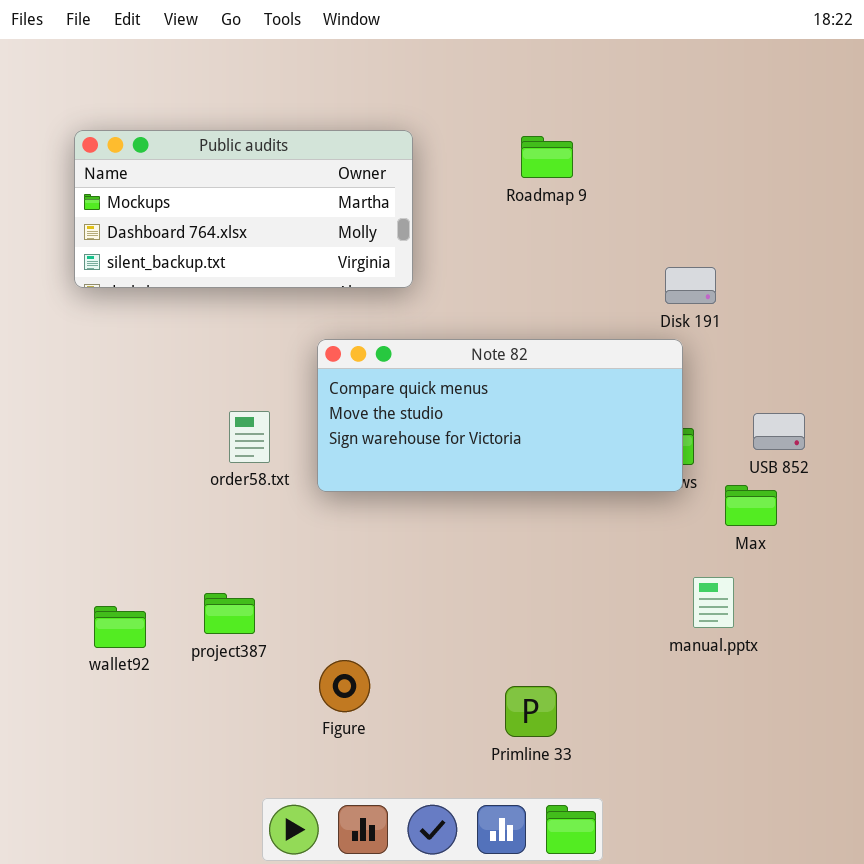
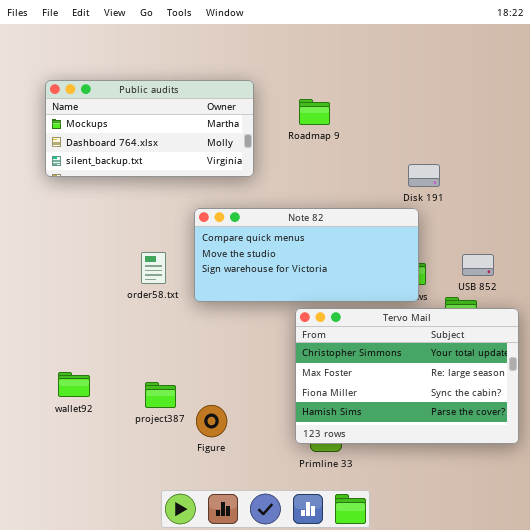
Roadmap 9: [521,136,573,178] -> [299,99,330,125], moved
Tervo Mail: none -> [295,308,519,444], opened
project387: [204,593,255,634] -> [145,382,176,408], moved

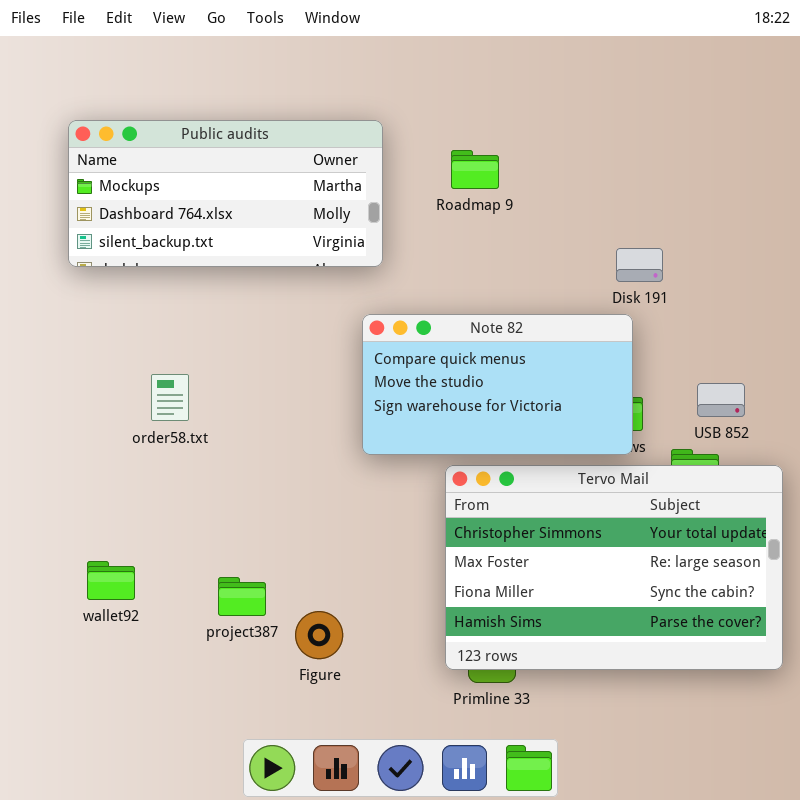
Note 82: [194,208,419,302] -> [362,314,633,455], resized
order58.txt: [141,252,166,284] -> [151,374,189,421], moved

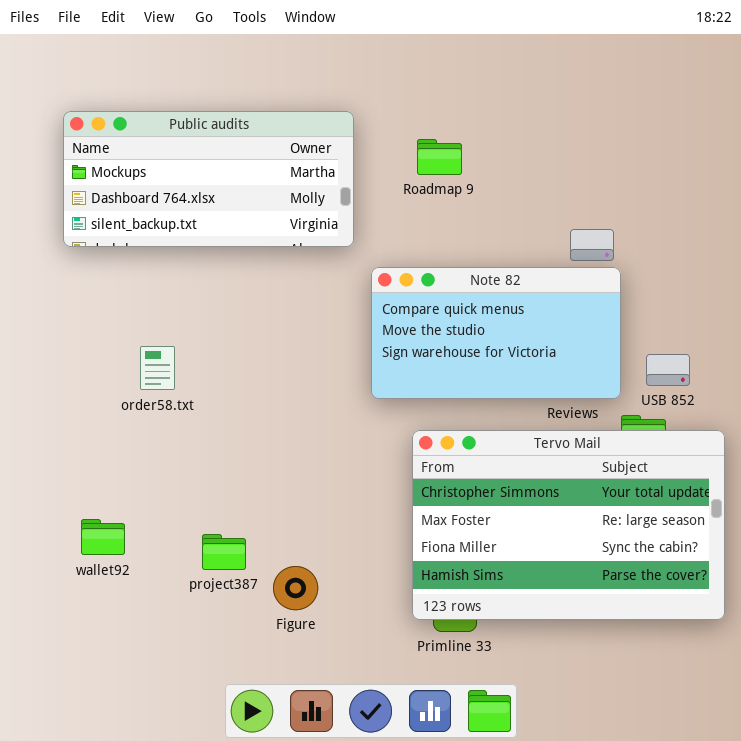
Note 82: [362,314,633,455] -> [371,267,621,399], moved

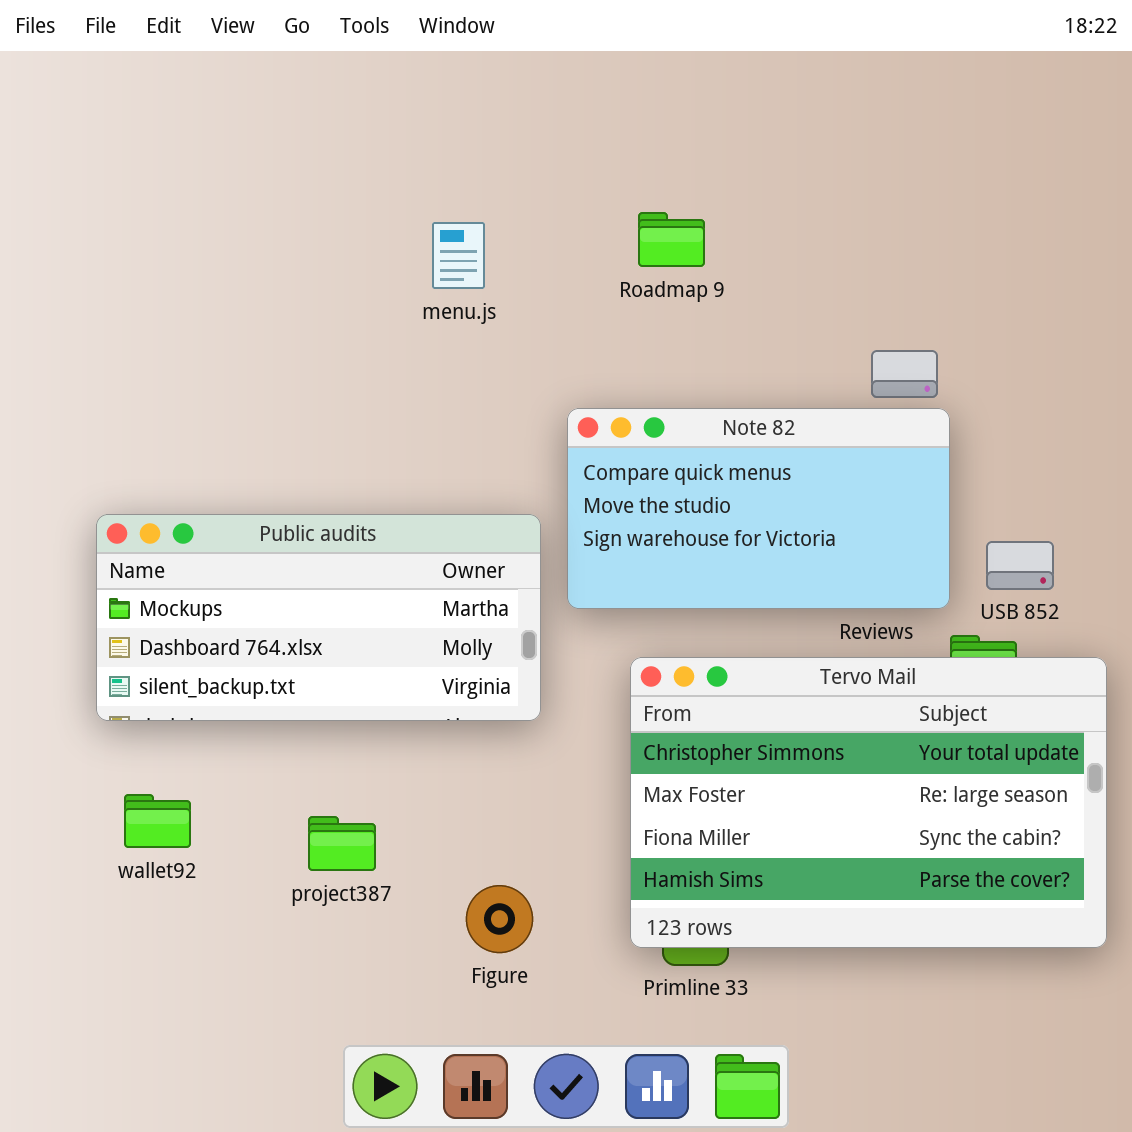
Public audits: [63,111,354,247] -> [96,514,541,721], moved
Figure: [273,566,318,610] -> [466,885,533,953], moved

